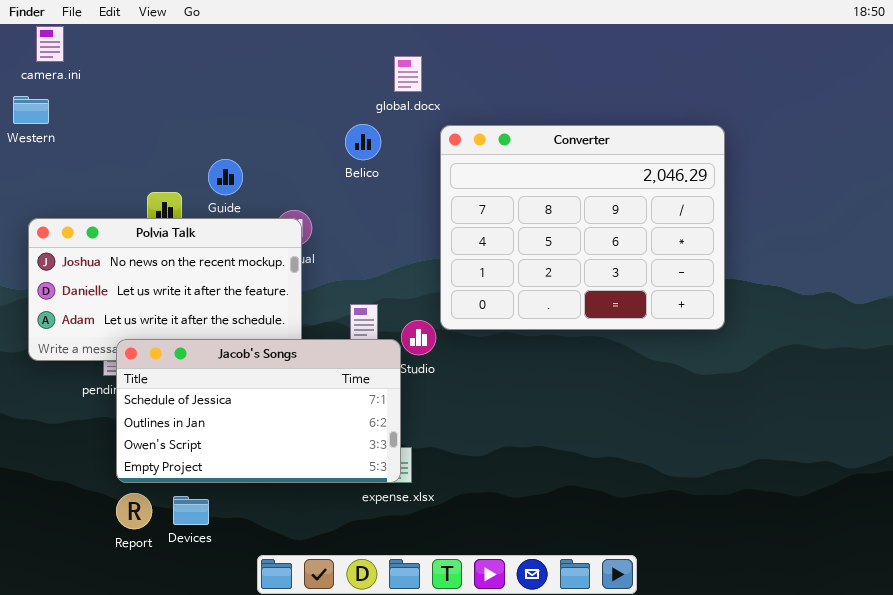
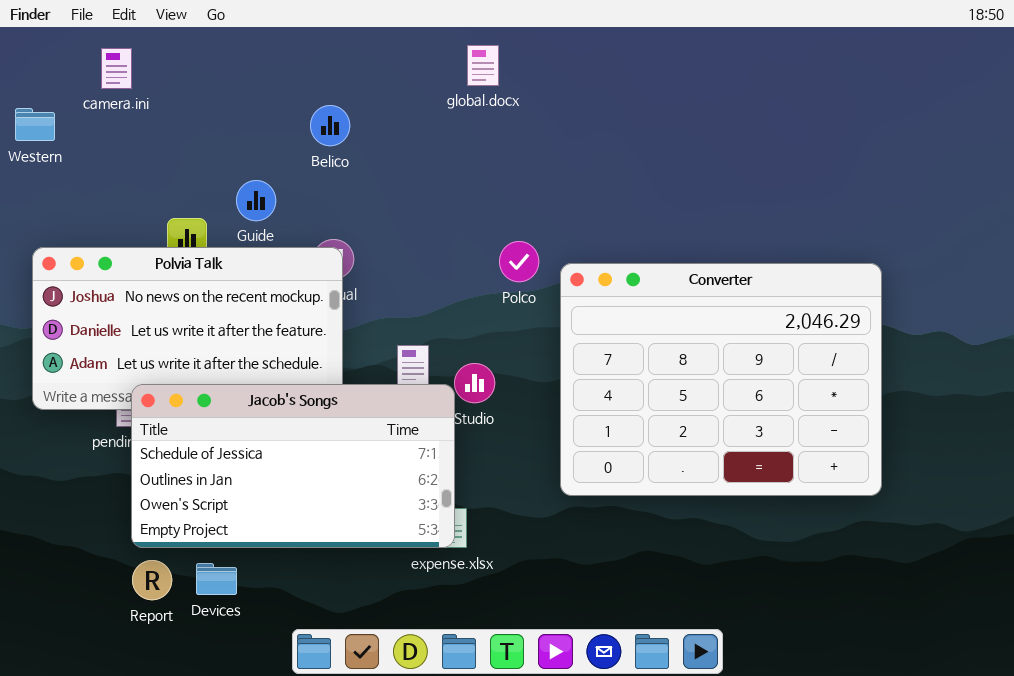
camera.ini: [36,26,64,62] -> [101,48,132,89], moved
global.docx: [394,56,422,92] -> [467,45,499,86], moved
Belico: [345,124,381,160] -> [310,105,350,146], moved
Converter: [440,125,725,330] -> [560,263,882,496], moved

